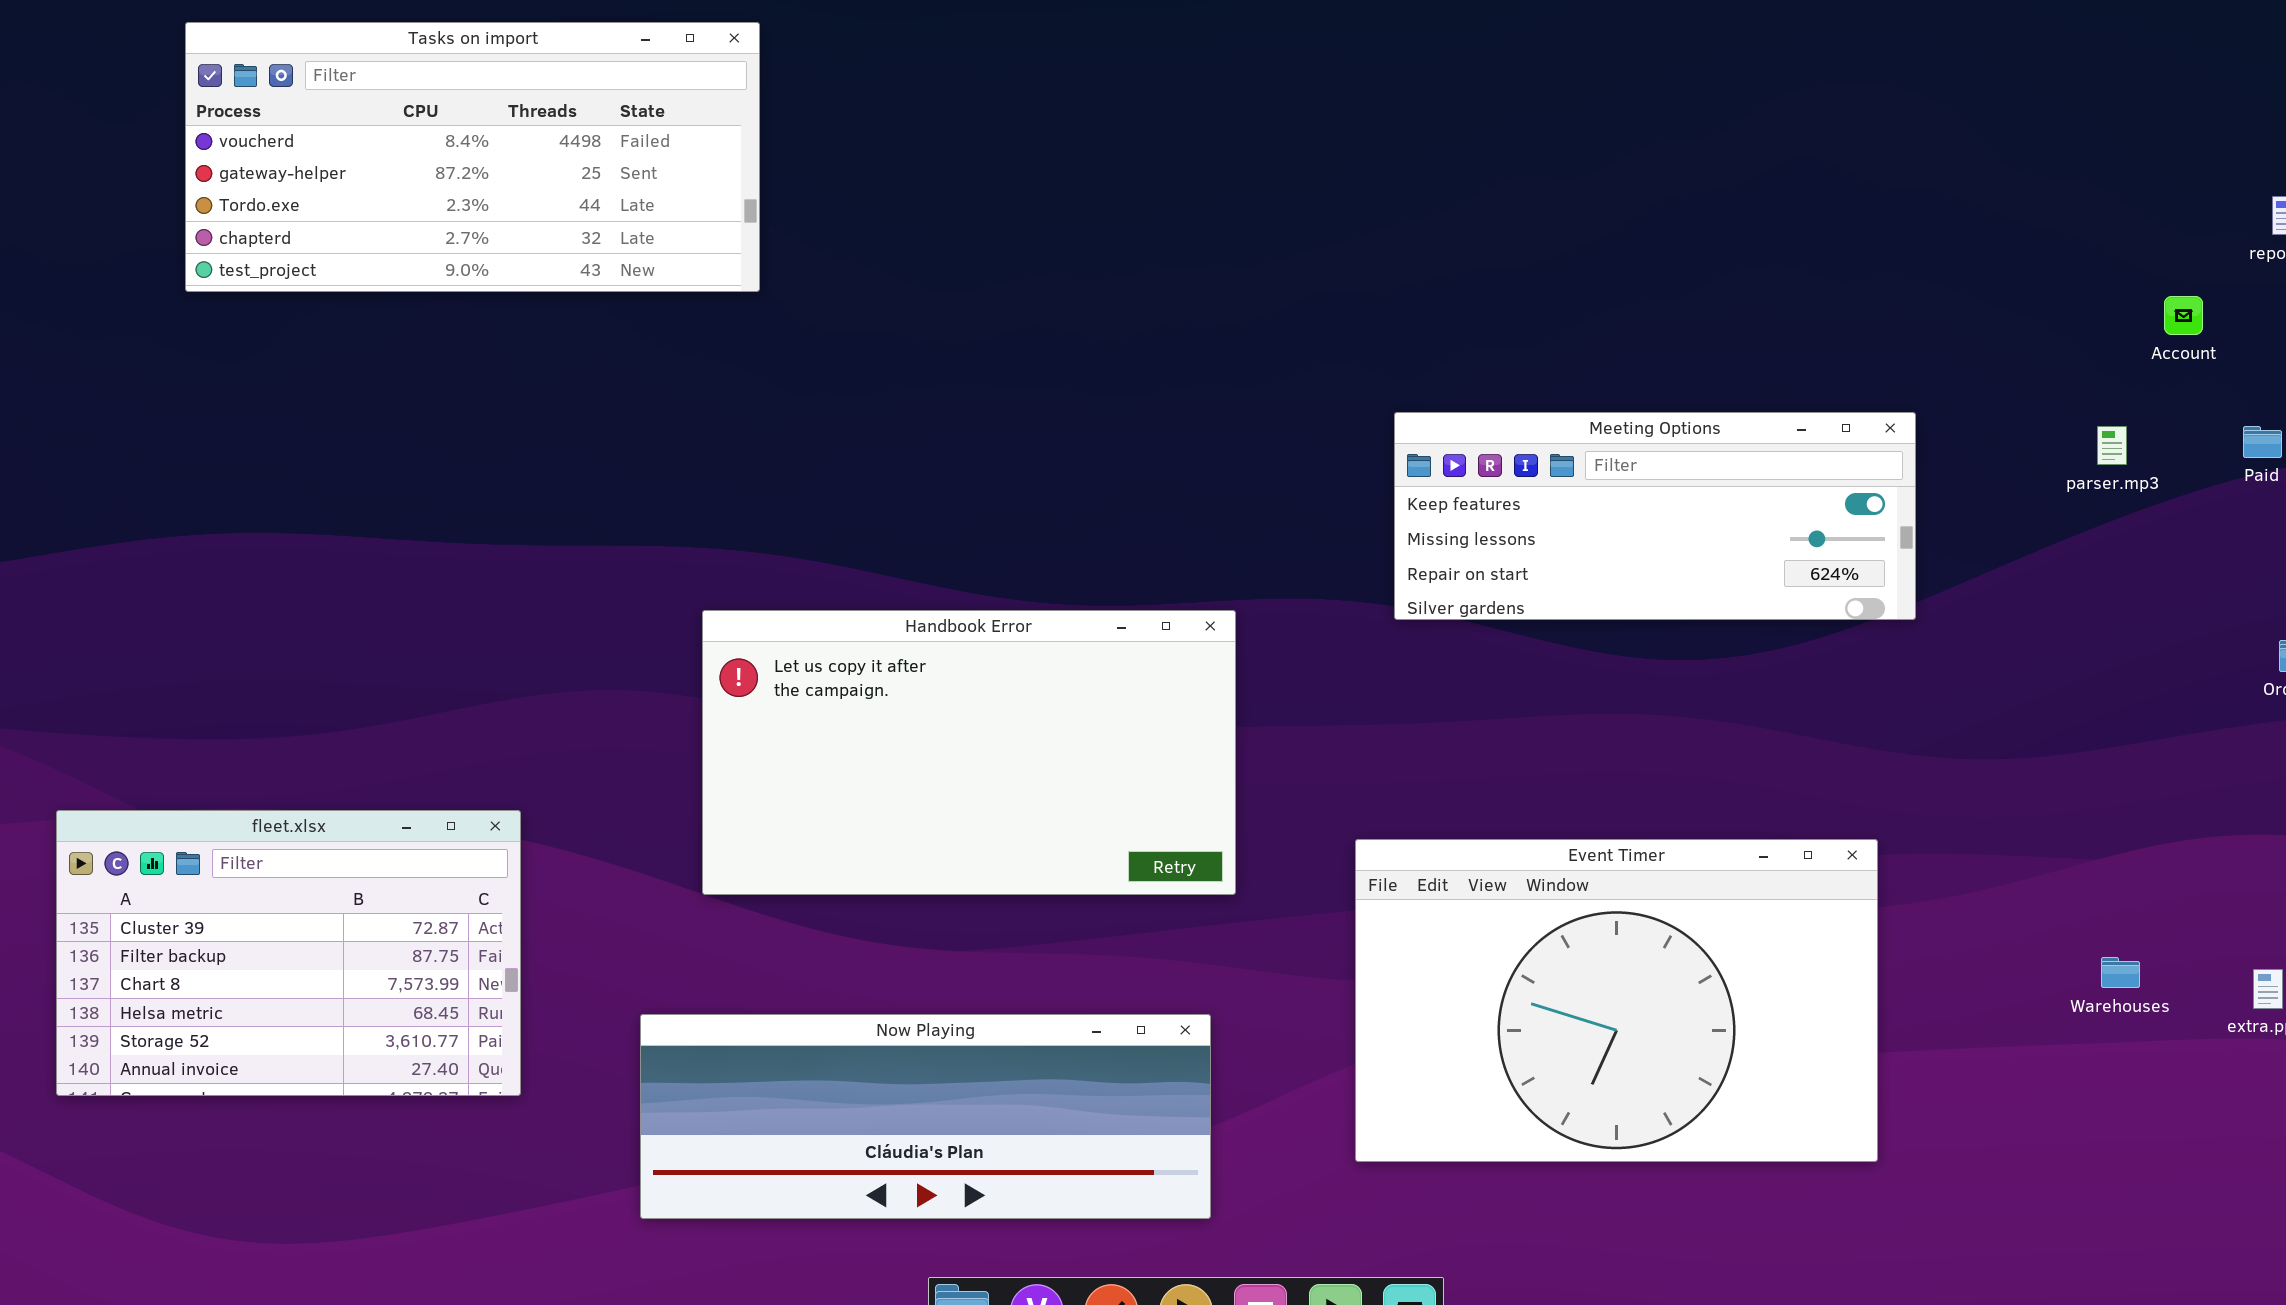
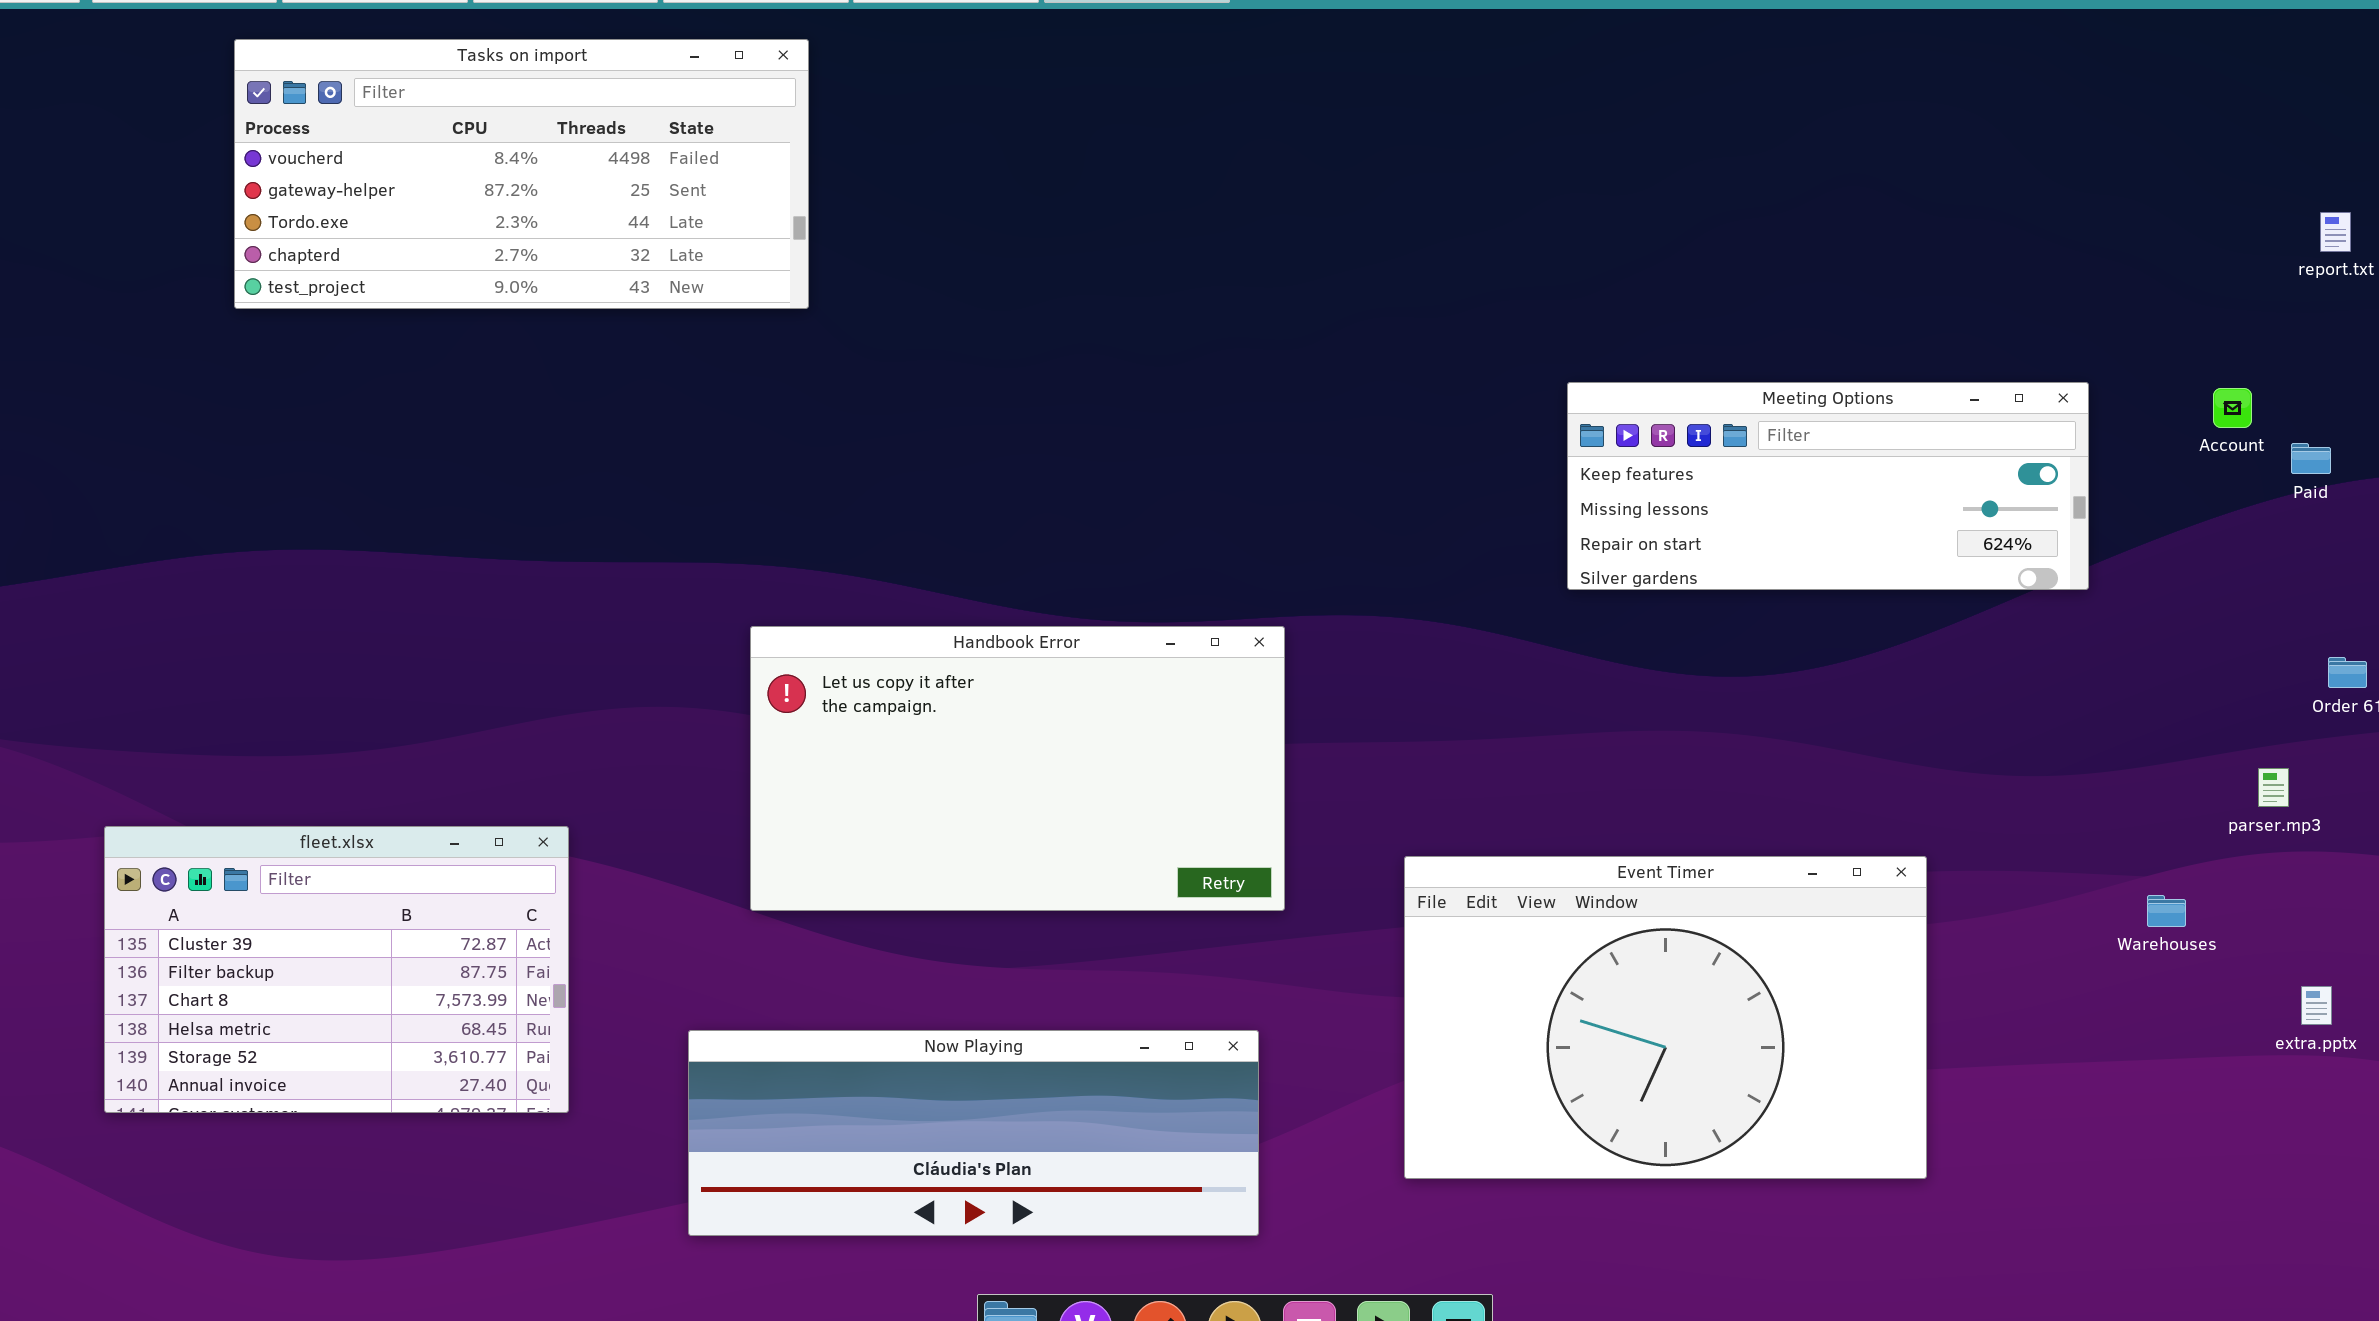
Account: [2164,296,2203,335] -> [2213,388,2252,428], moved
Meeting Options: [1394,412,1916,620] -> [1567,382,2089,590], moved
parser.mp3: [2097,426,2127,465] -> [2258,768,2289,807], moved
Warehouses: [2101,957,2140,988] -> [2147,895,2186,927], moved

